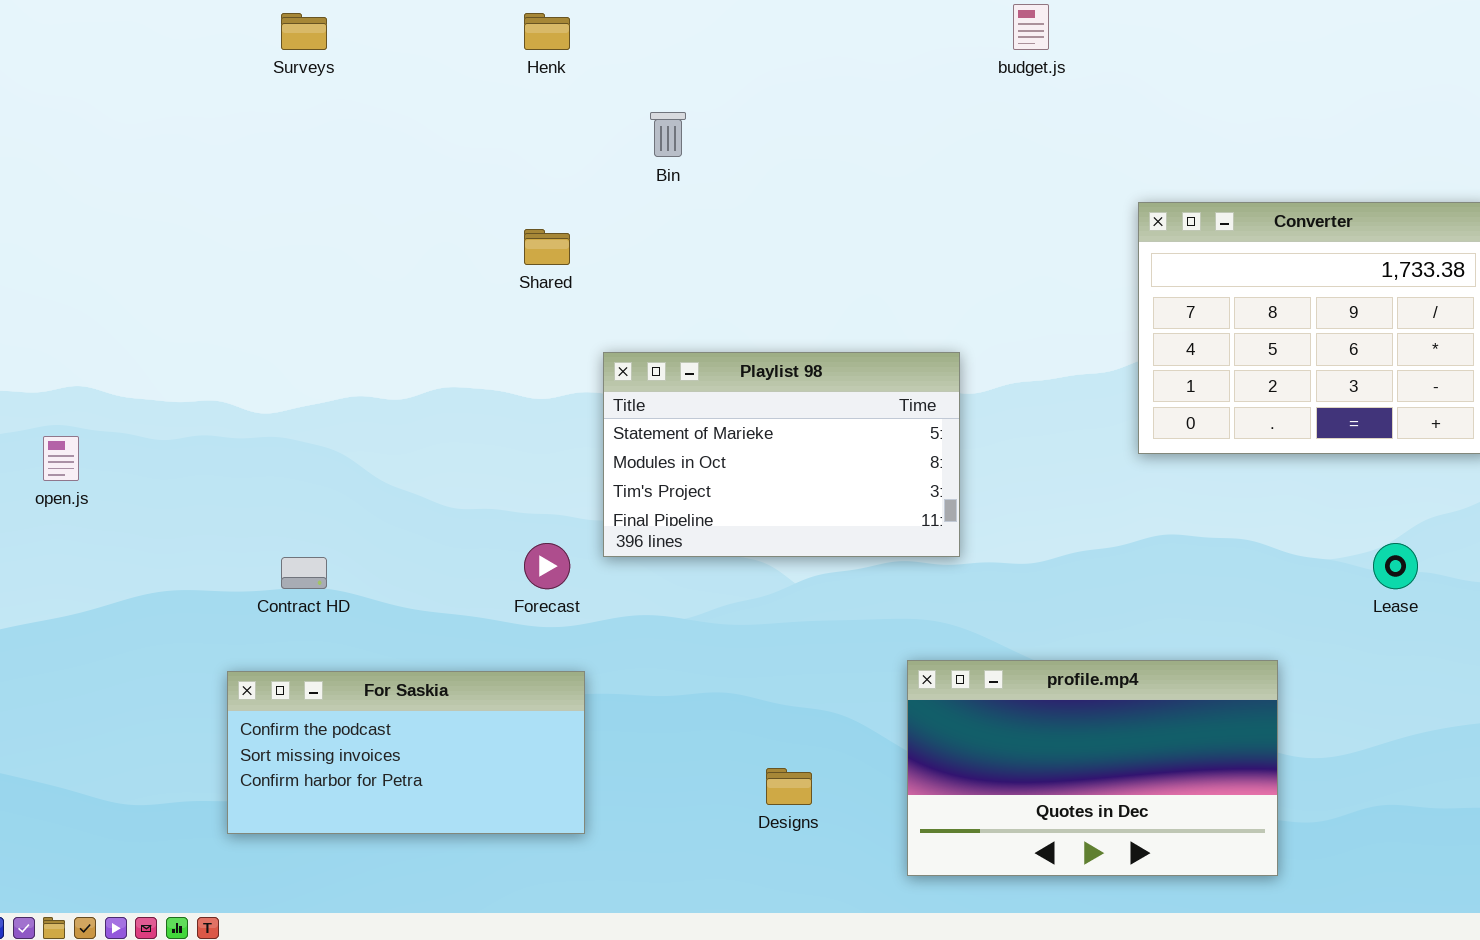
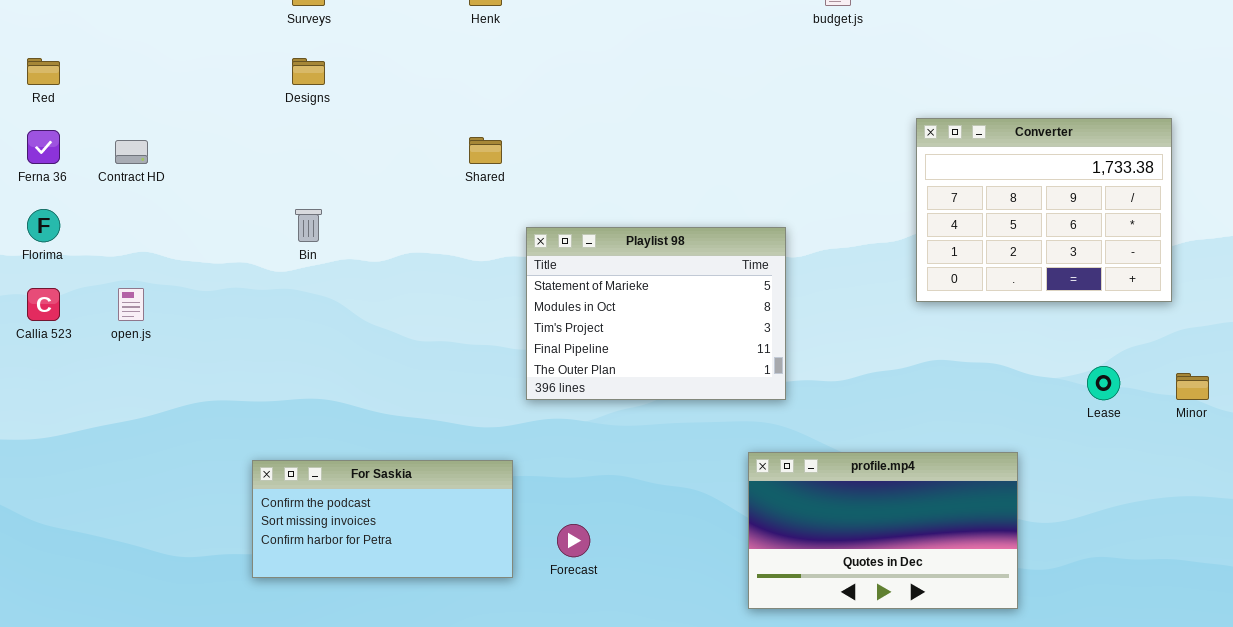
Bin: [650,112,686,157] -> [295,209,322,242], moved
Playlist 98: [603,352,960,557] -> [526,227,786,400], resized
Forecast: [524,543,570,589] -> [557,524,590,557], moved
Contract HD: [281,557,327,589] -> [115,140,148,164], moved
Designs: [766,768,812,805] -> [292,58,325,85], moved

